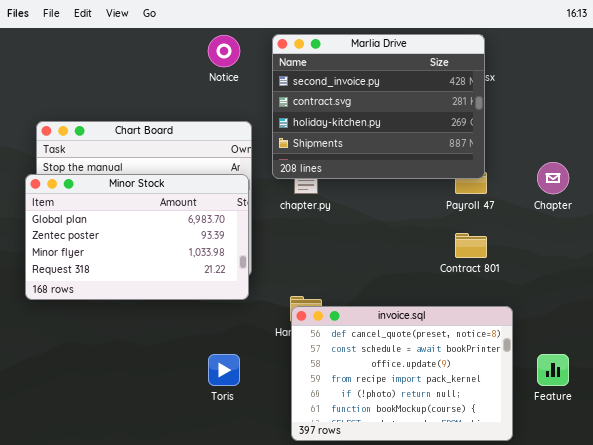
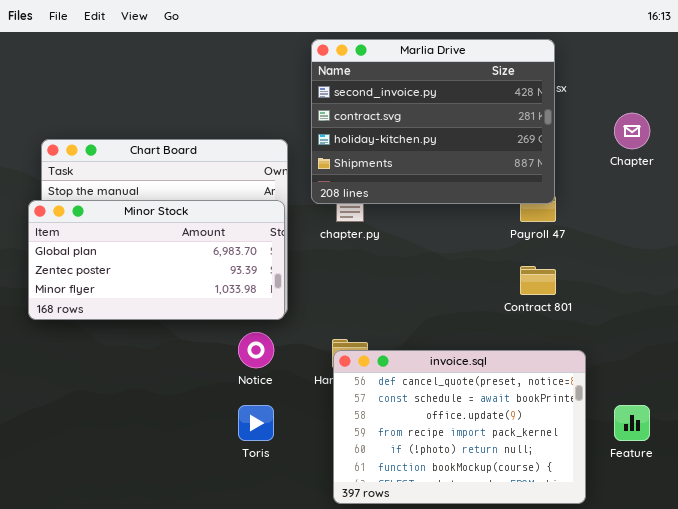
Notice: [208,35,240,67] -> [238,332,274,368], moved
Chapter: [537,162,569,194] -> [614,113,650,149], moved
Minor Stock: [25,174,249,300] -> [28,200,285,320], resized

